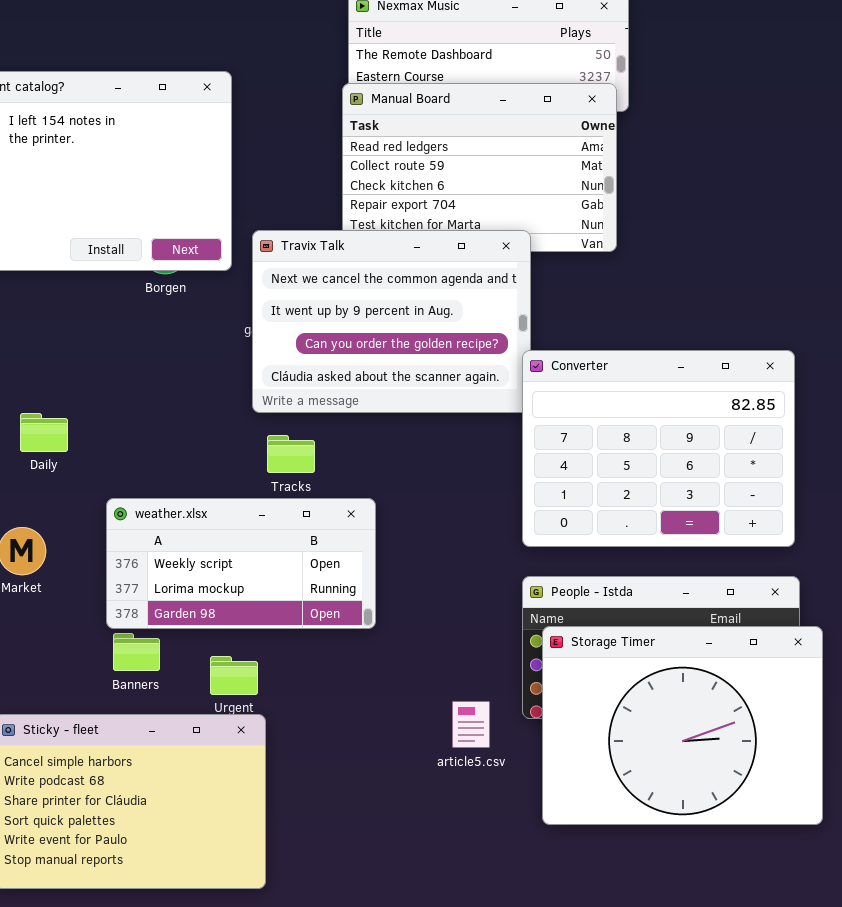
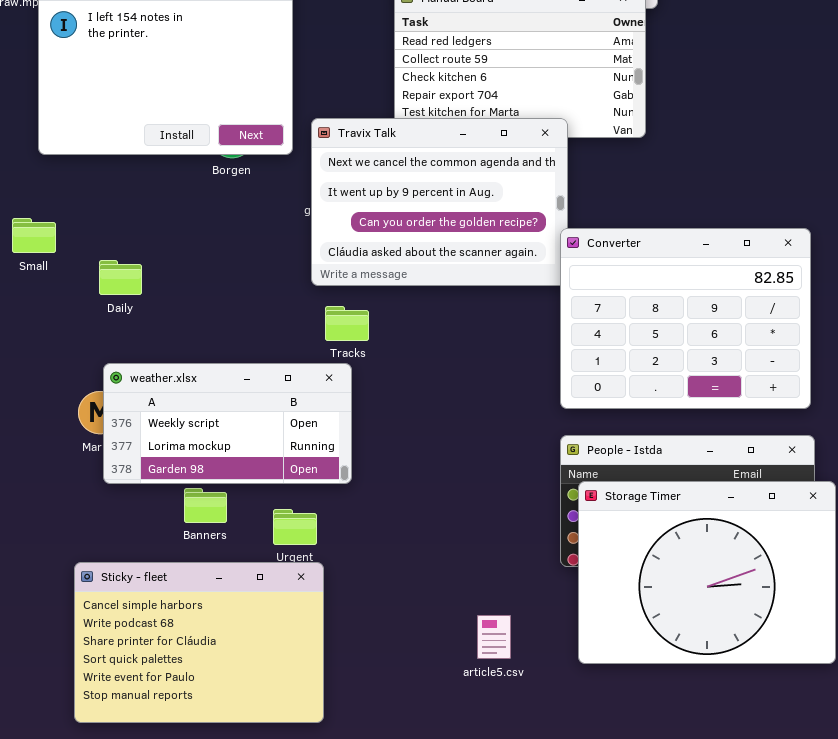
Daily: [20,413,68,452] -> [99,260,142,295], moved
weather.xlsx: [106,498,376,629] -> [103,363,352,484], moved
article5.csv: [452,701,490,748] -> [477,615,511,659], moved

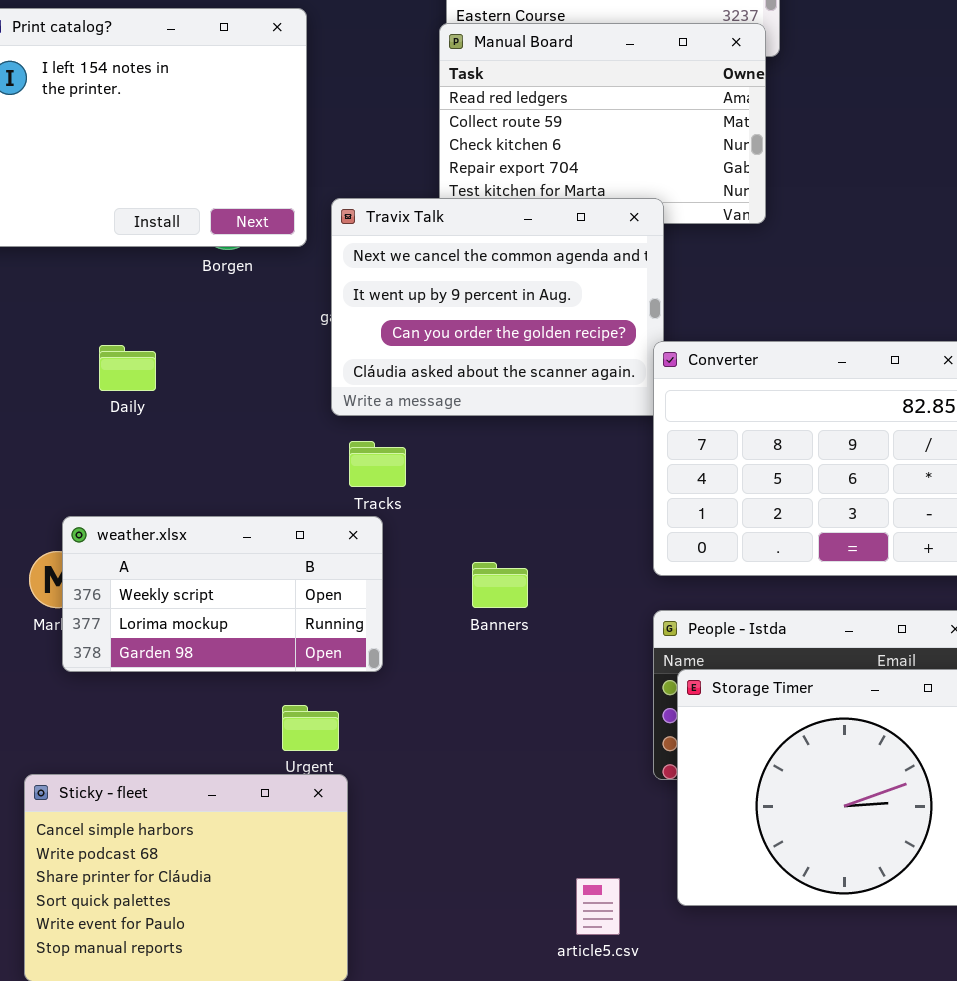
Daily: [99,260,142,295] -> [99,345,156,391], moved
Banners: [184,488,227,523] -> [472,562,528,608], moved
article5.csv: [477,615,511,659] -> [576,878,620,935], moved

